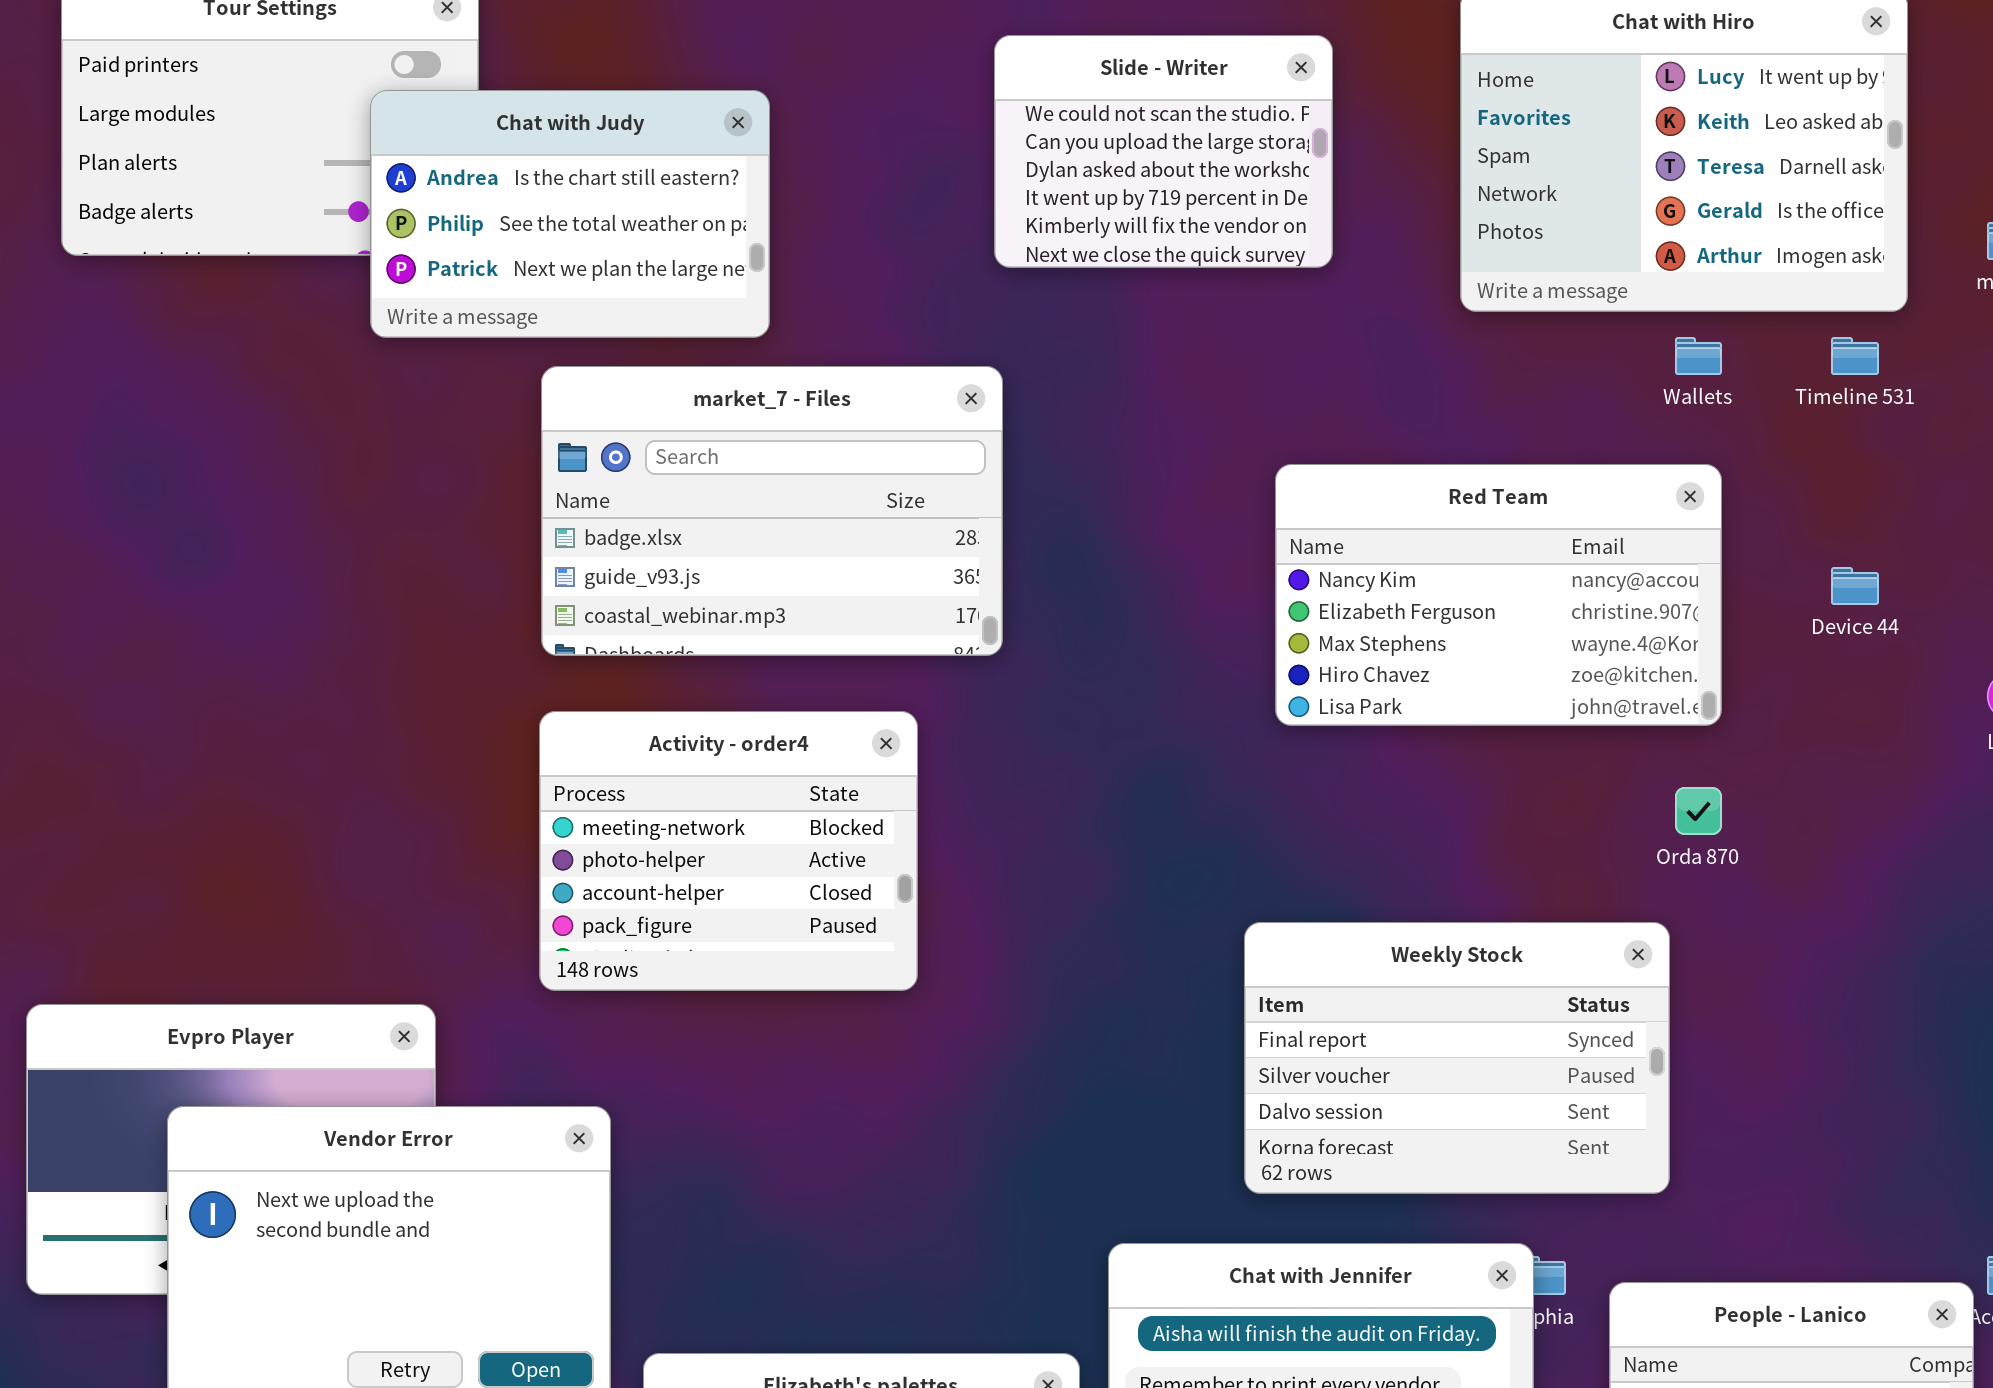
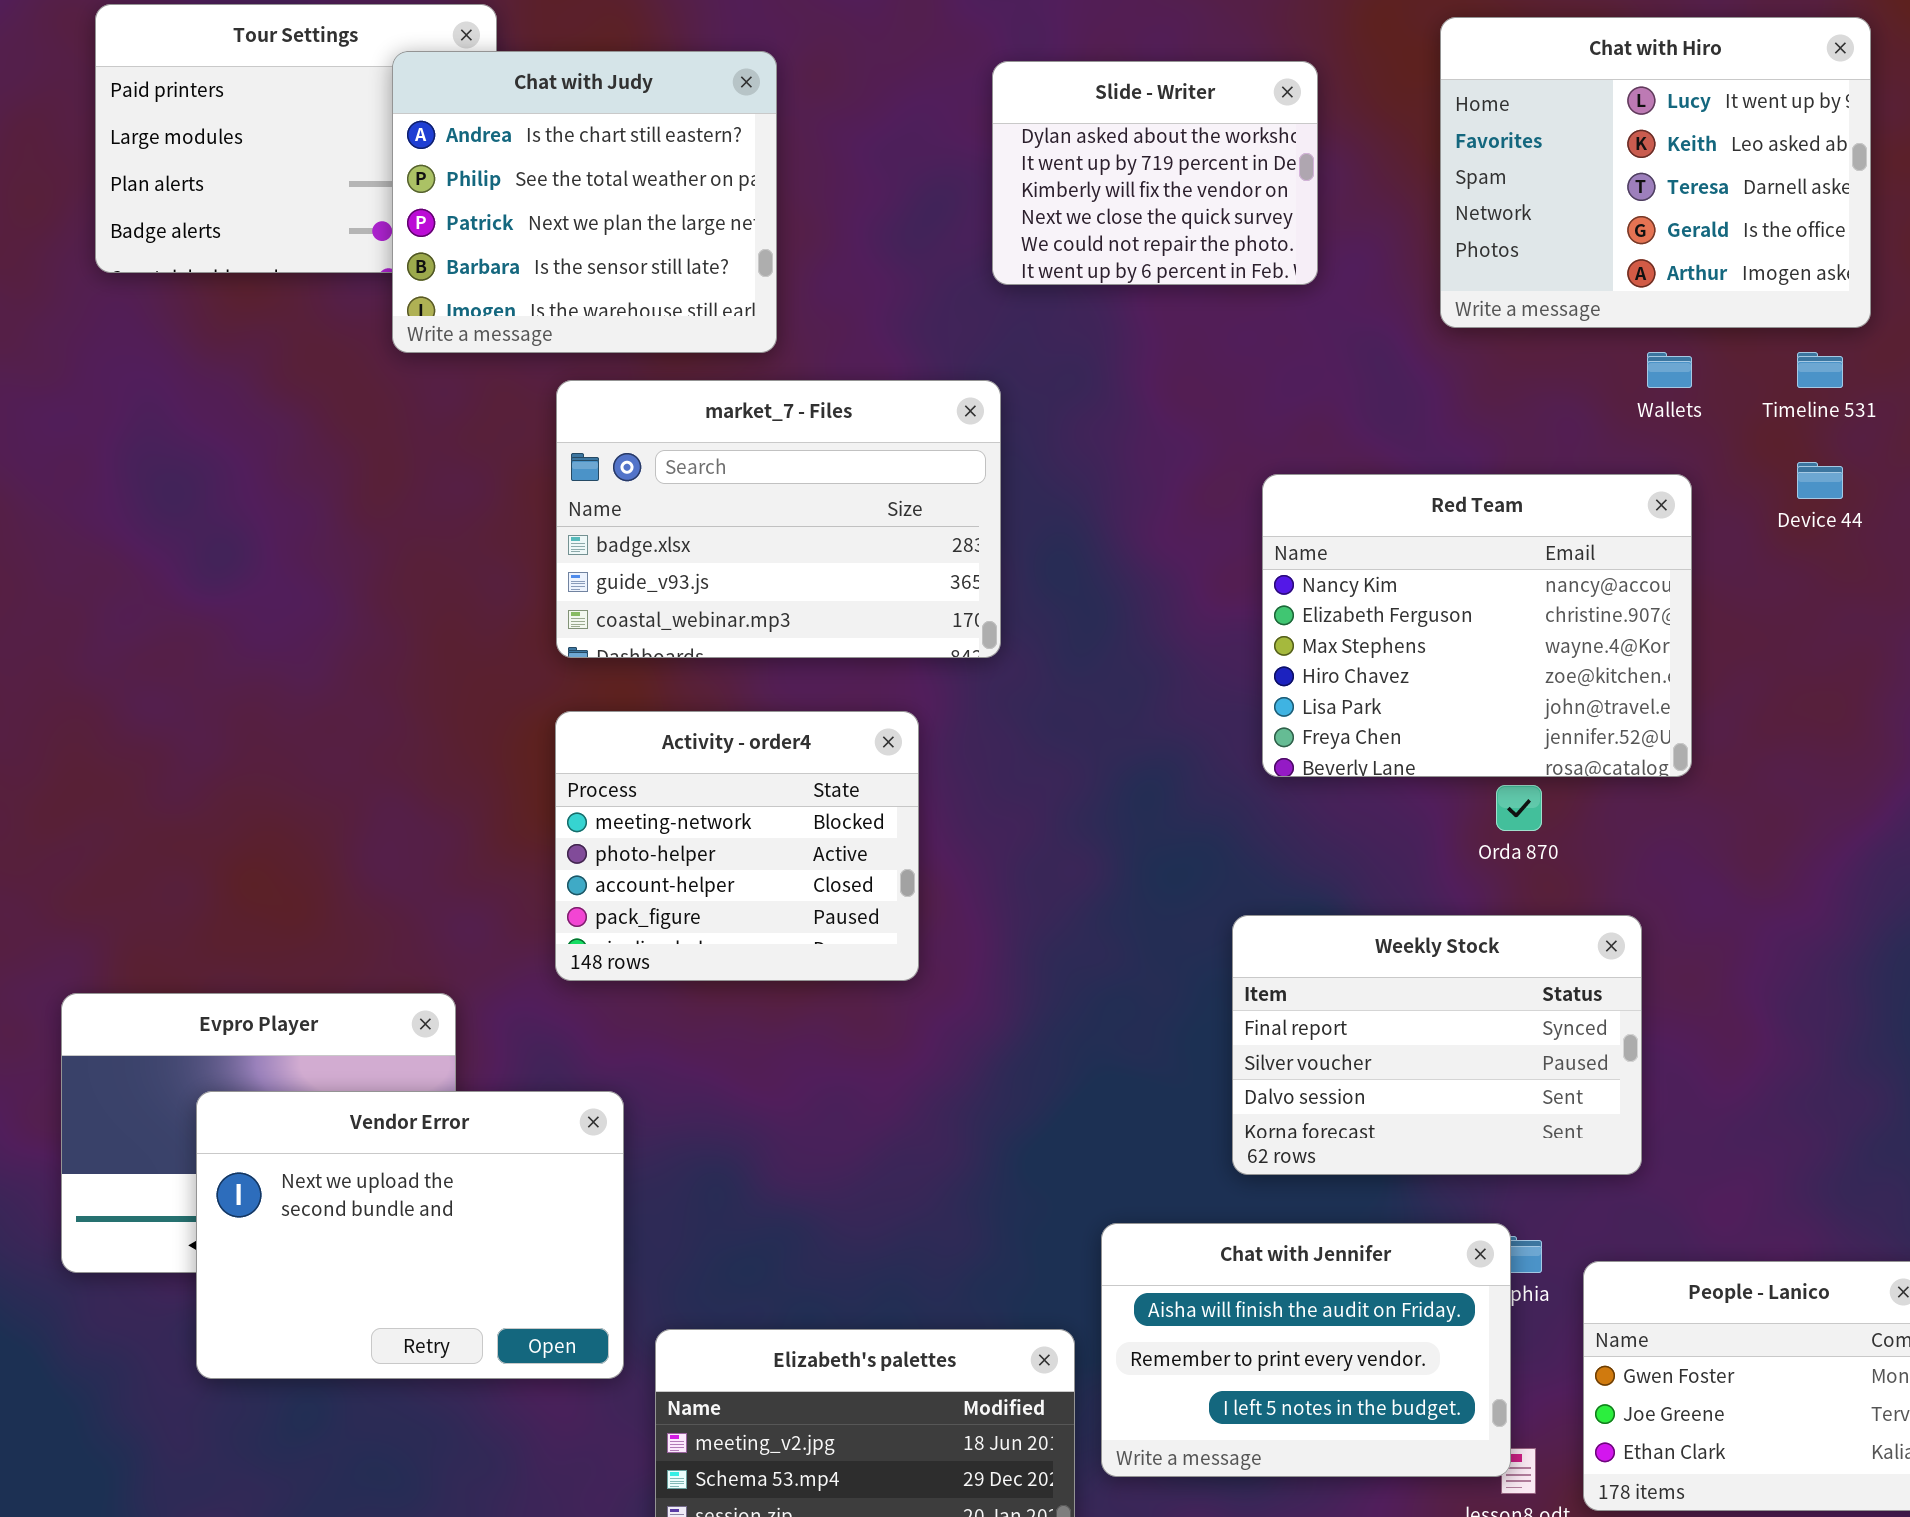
Slide - Writer: [994,35,1333,268] -> [992,61,1318,285], scrolled down 2 rows
Chat with Judy: [370,90,770,338] -> [392,51,777,353], resized
Red Team: [1275,464,1722,726] -> [1262,474,1692,777], resized
Device 44: [1831,567,1879,605] -> [1797,462,1843,499], moved
Orda 870: [1675,787,1722,835] -> [1496,785,1542,831], moved

